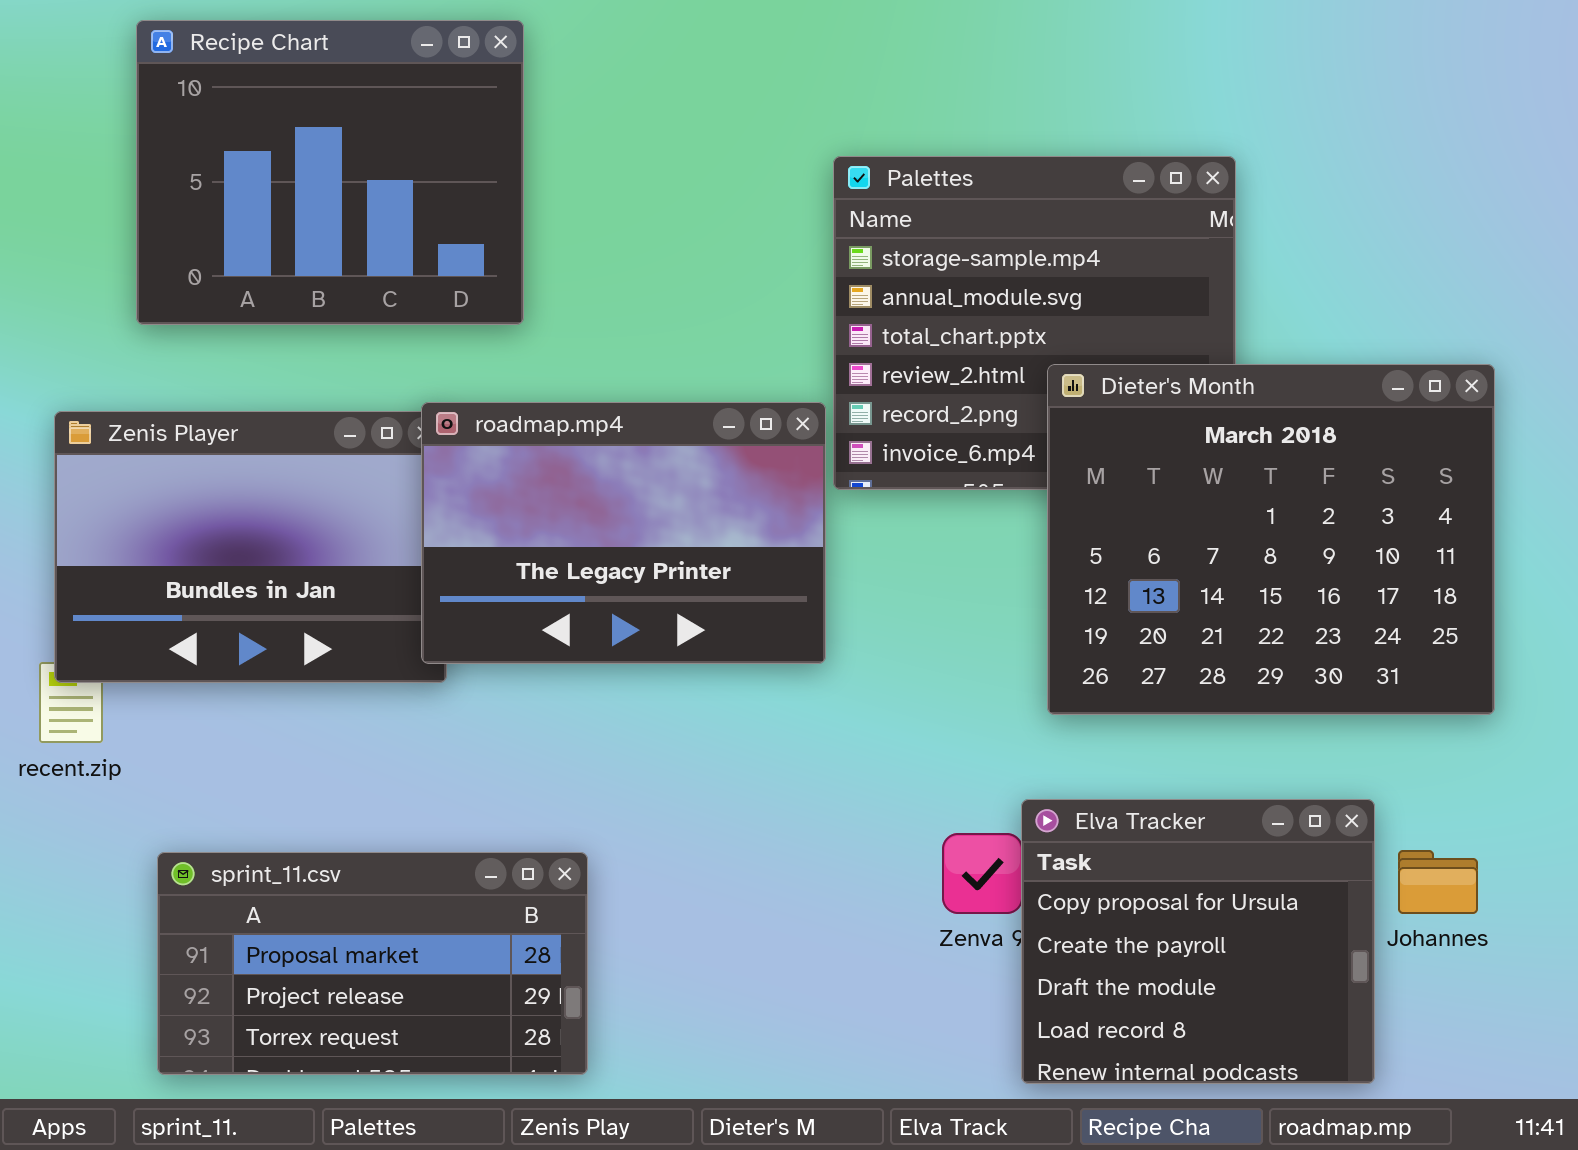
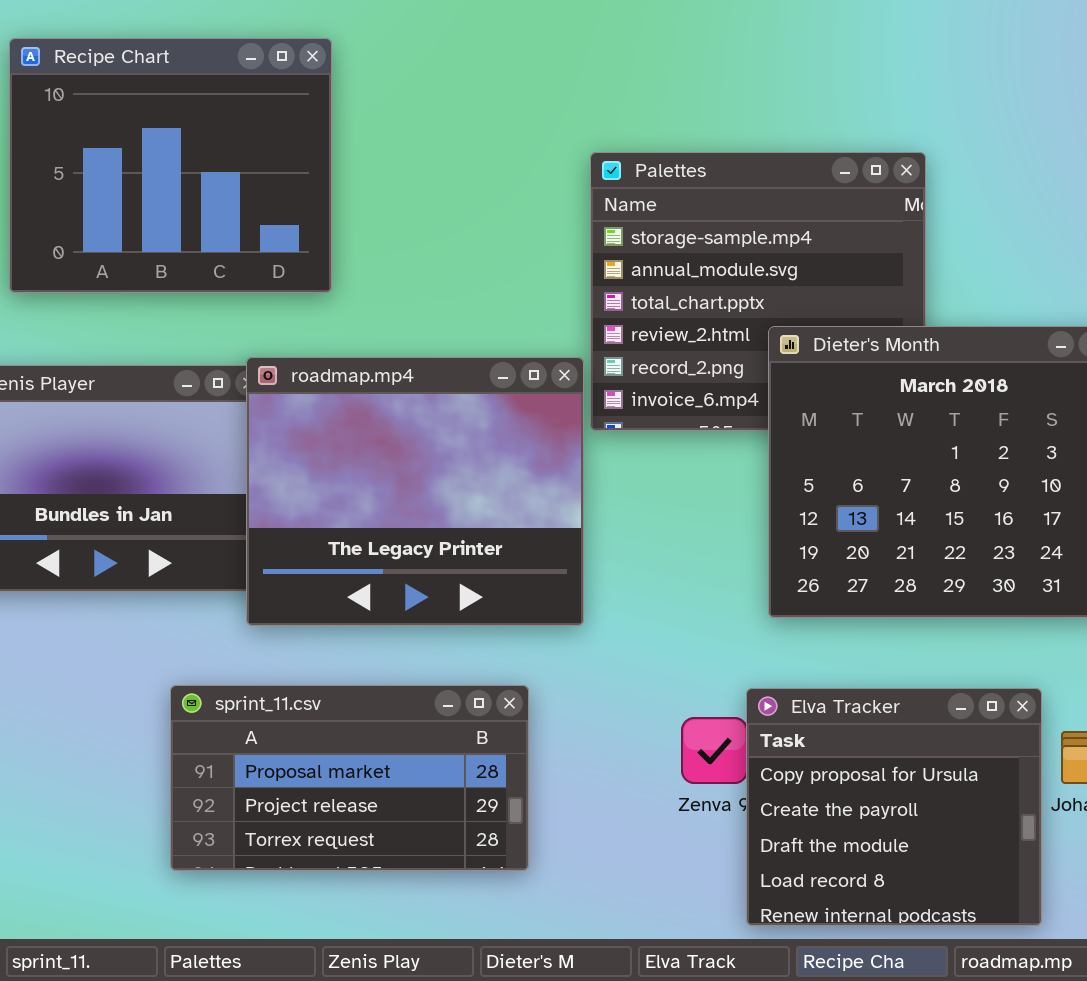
roadmap.mp4: [421,402,826,664] -> [246,357,584,626], resized
sprint_11.csv: [157,852,588,1075] -> [170,685,529,871], moved

